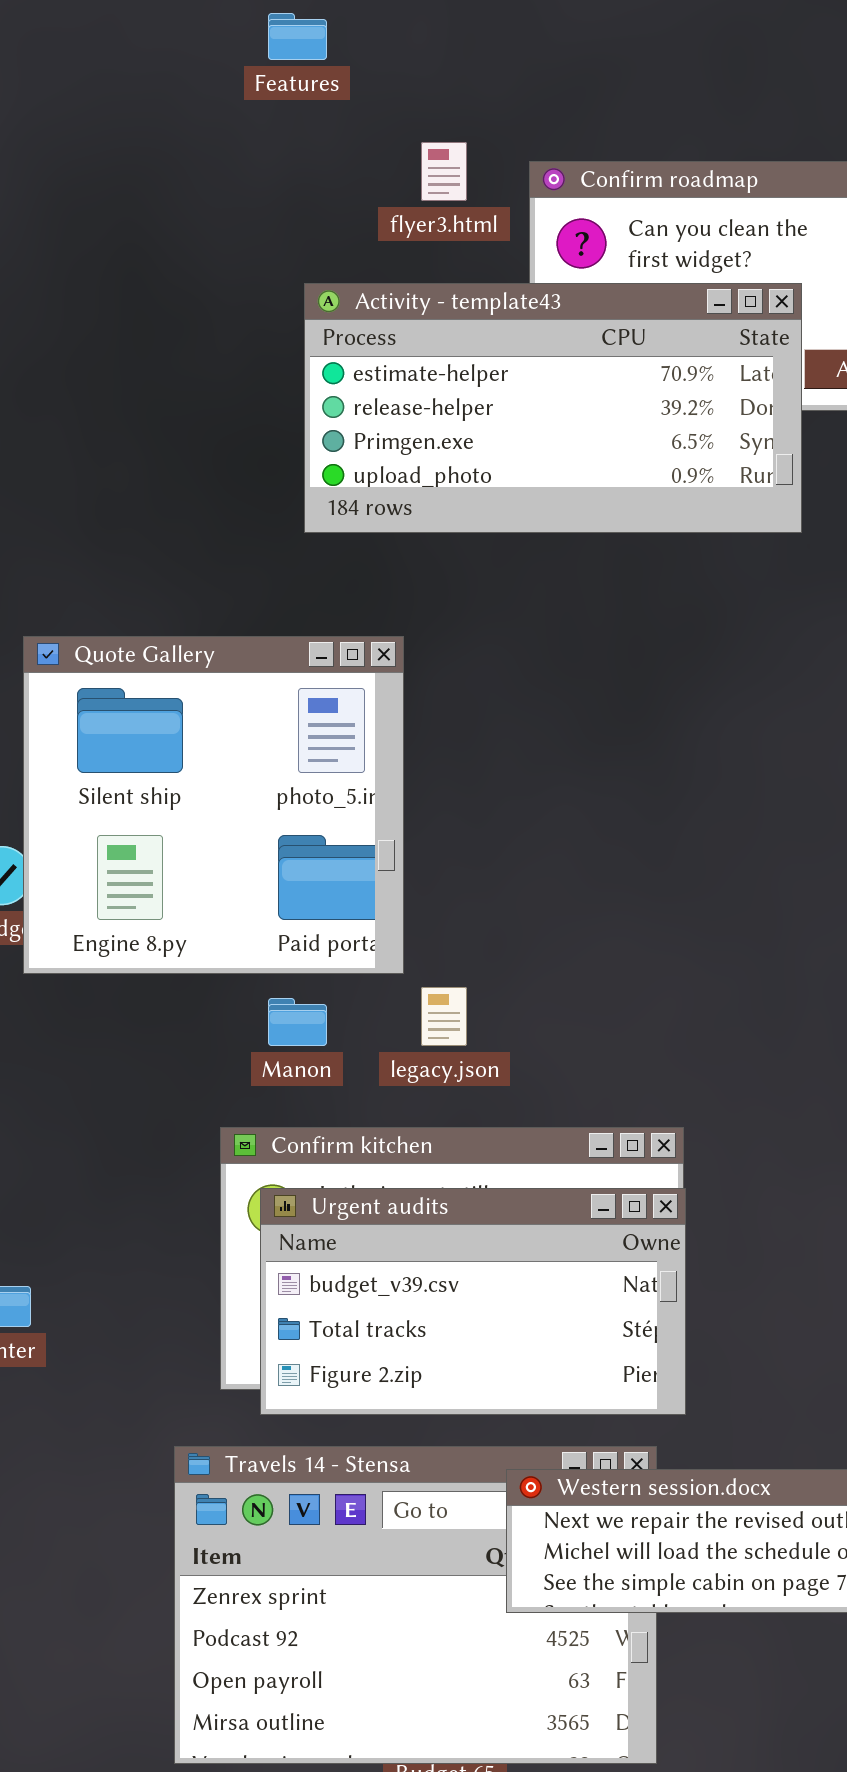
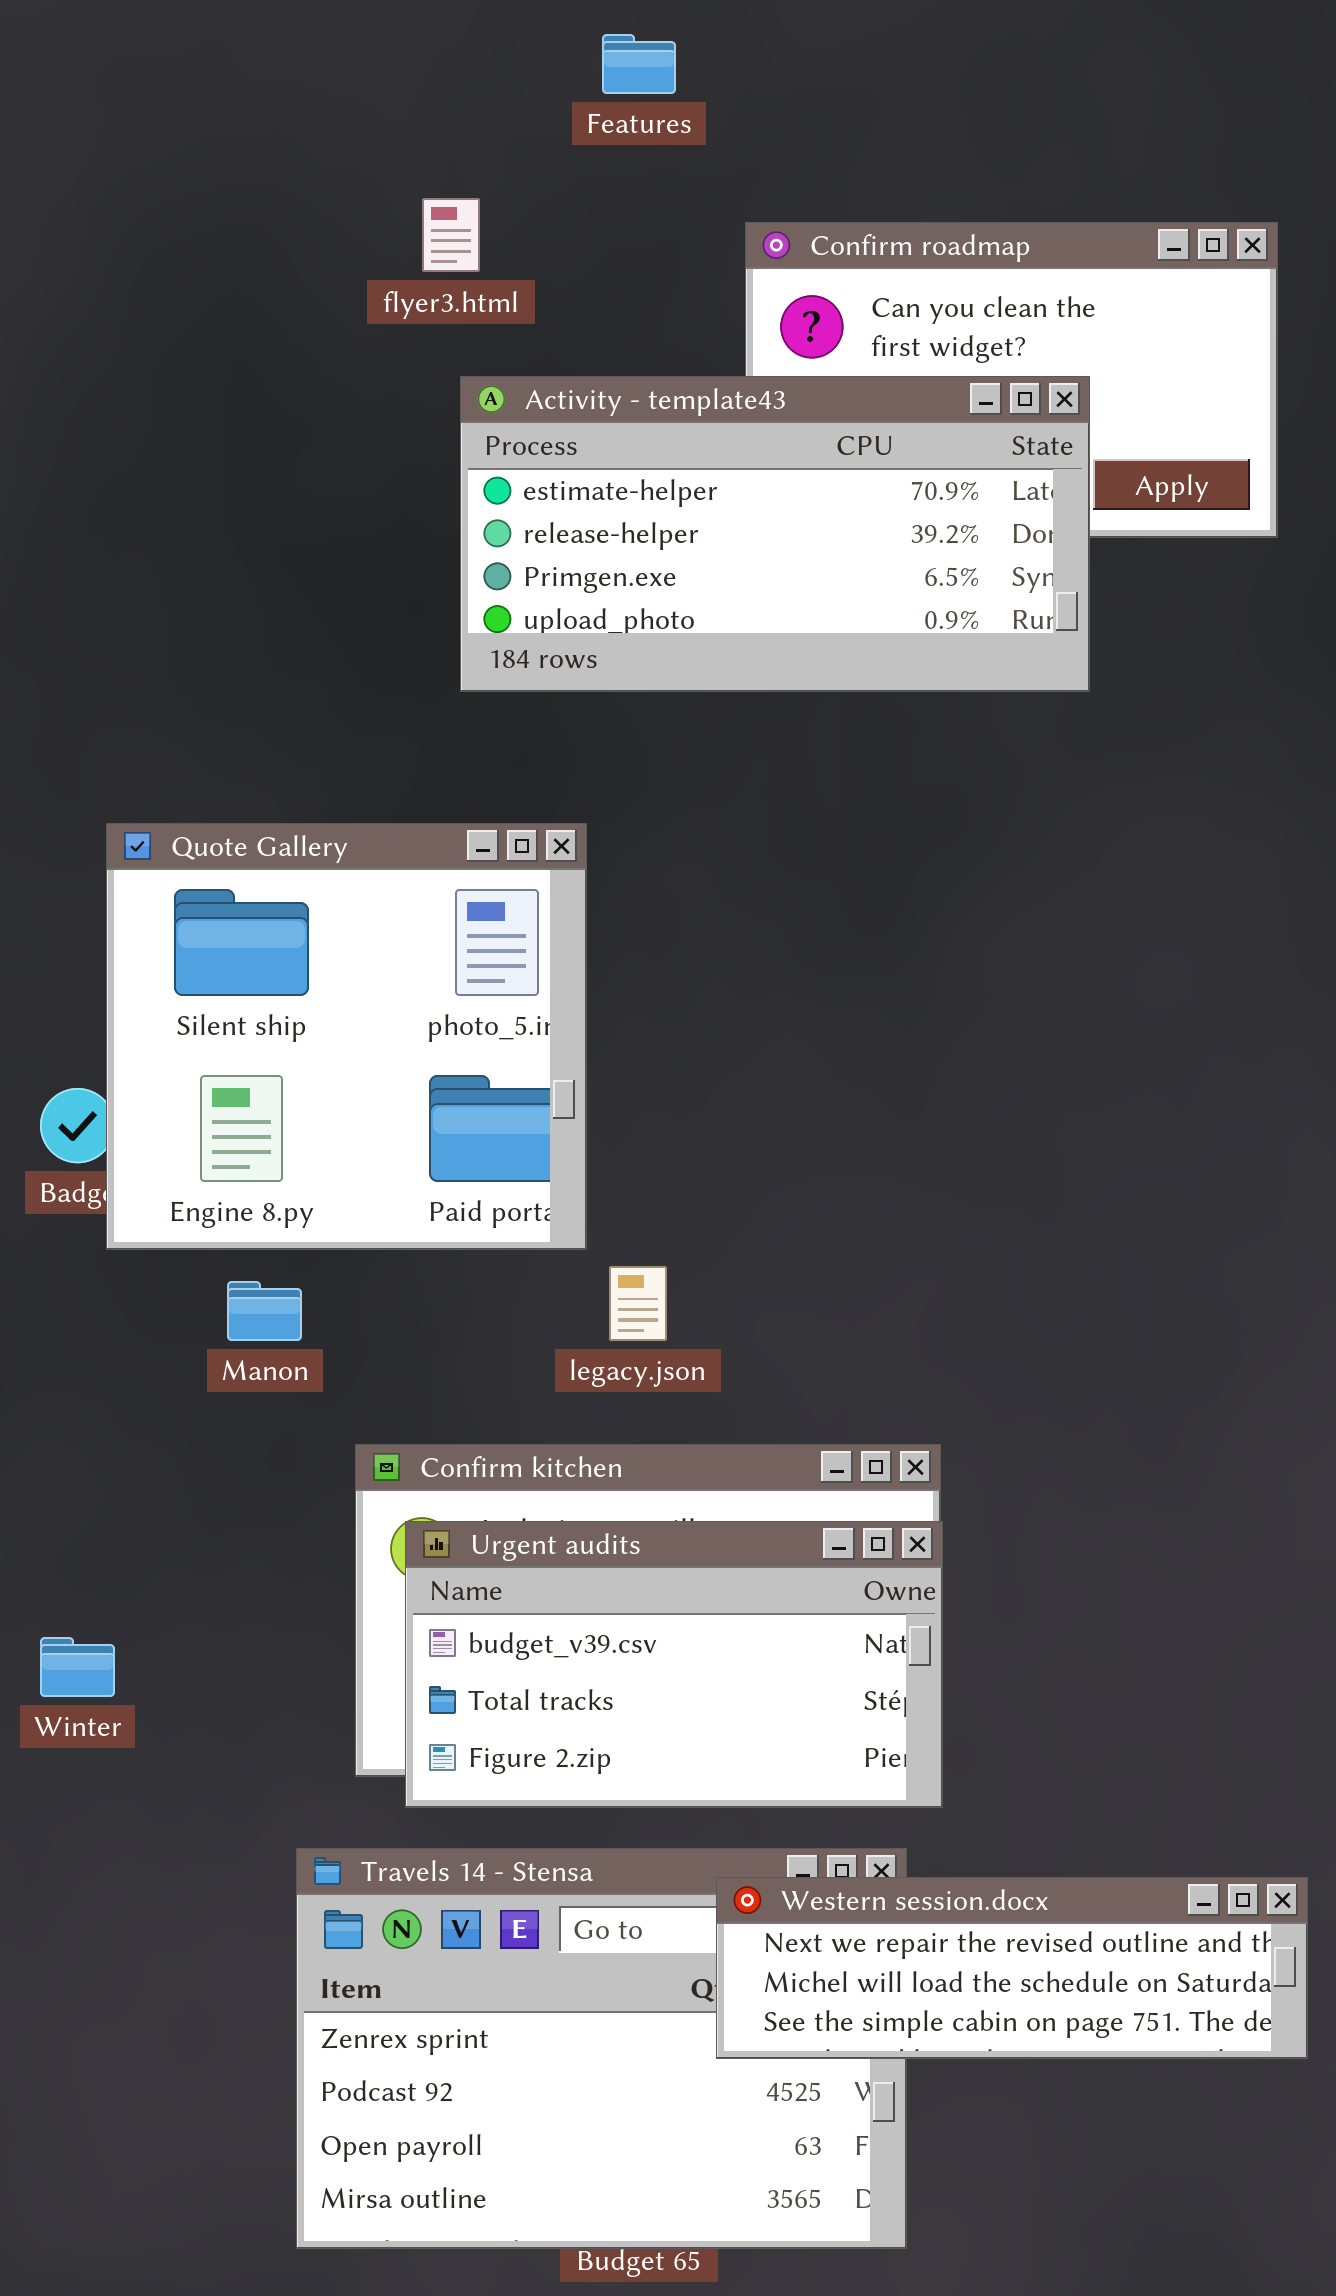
Features: [268,13,327,60] -> [602,34,676,94], moved
flyer3.html: [421,142,467,201] -> [422,198,480,272], moved
Manon: [268,998,327,1046] -> [227,1281,302,1341], moved

